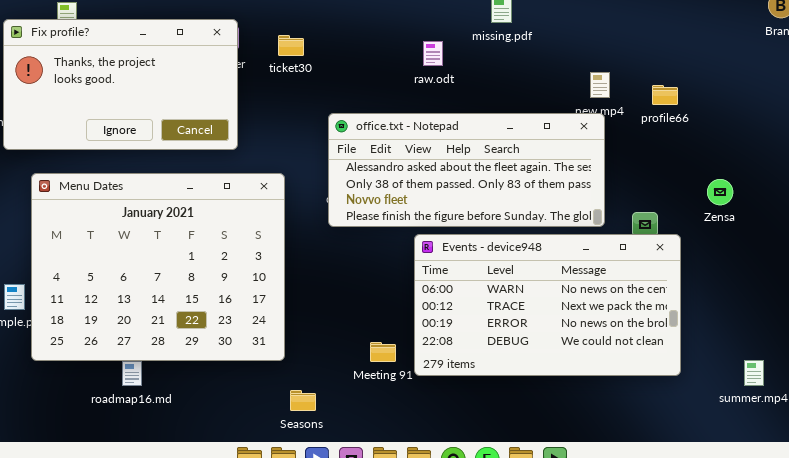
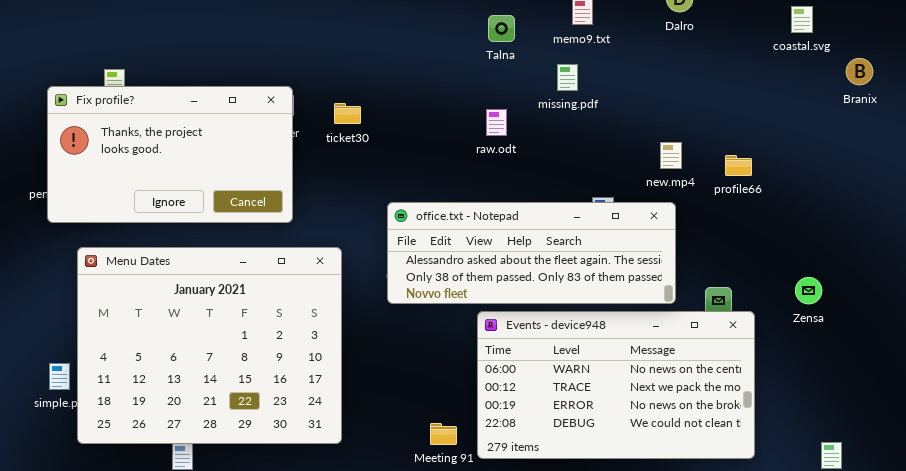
office.txt - Notepad: [328,113,605,227] -> [387,202,676,304], resized
Zensa: [707,179,733,205] -> [795,277,822,304], moved

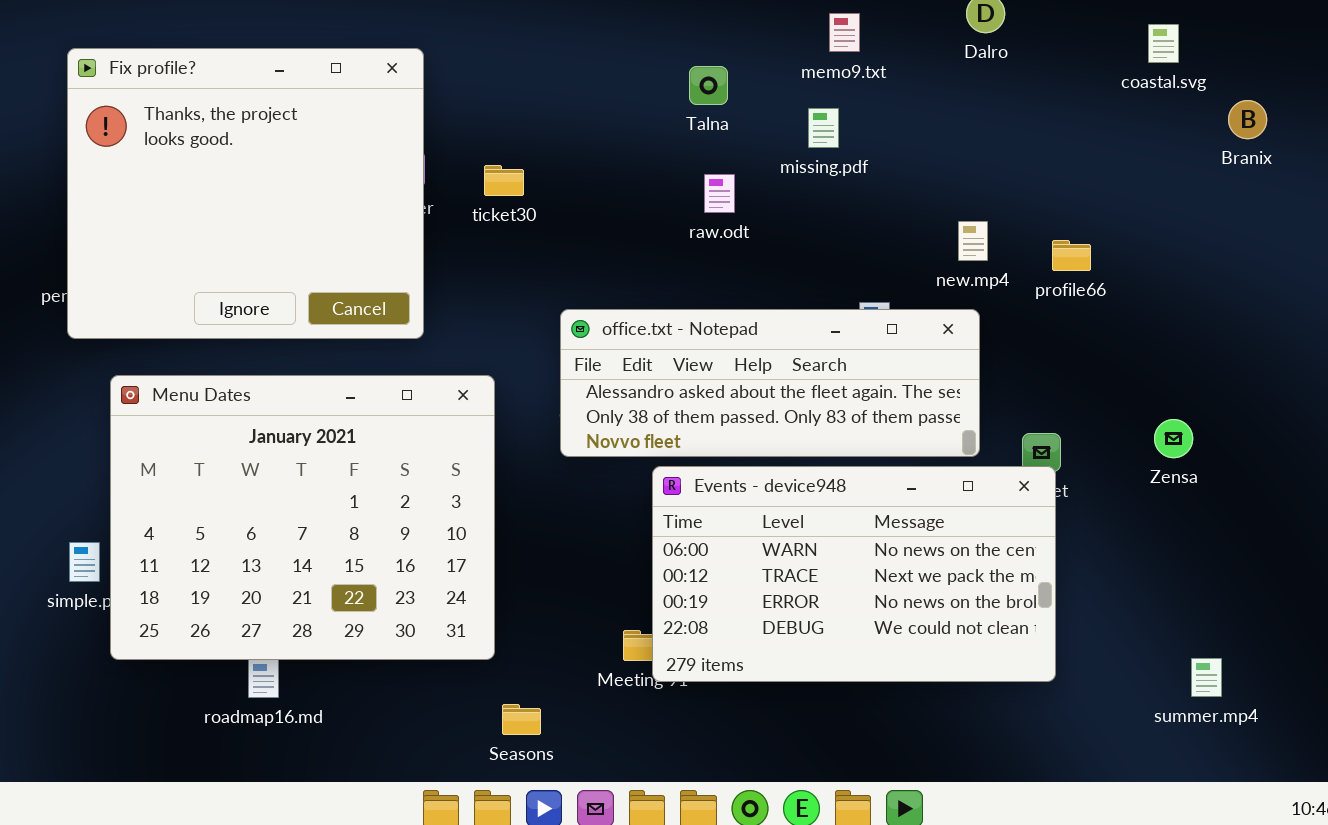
Talna: [488,15,515,42] -> [689,66,728,105], moved
Fix profile?: [47,86,293,223] -> [67,48,424,339], resized
Events - device948: [477,311,755,459] -> [652,466,1056,682], moved

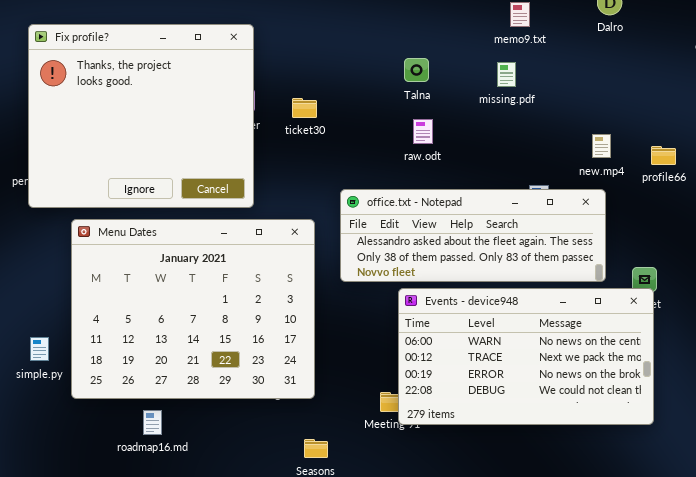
Talna: [689,66,728,105] -> [404,58,429,82], moved
raw.odt: [704,174,735,213] -> [413,119,433,144], moved
Menu Dates: [110,375,495,660] -> [71,219,315,399], moved

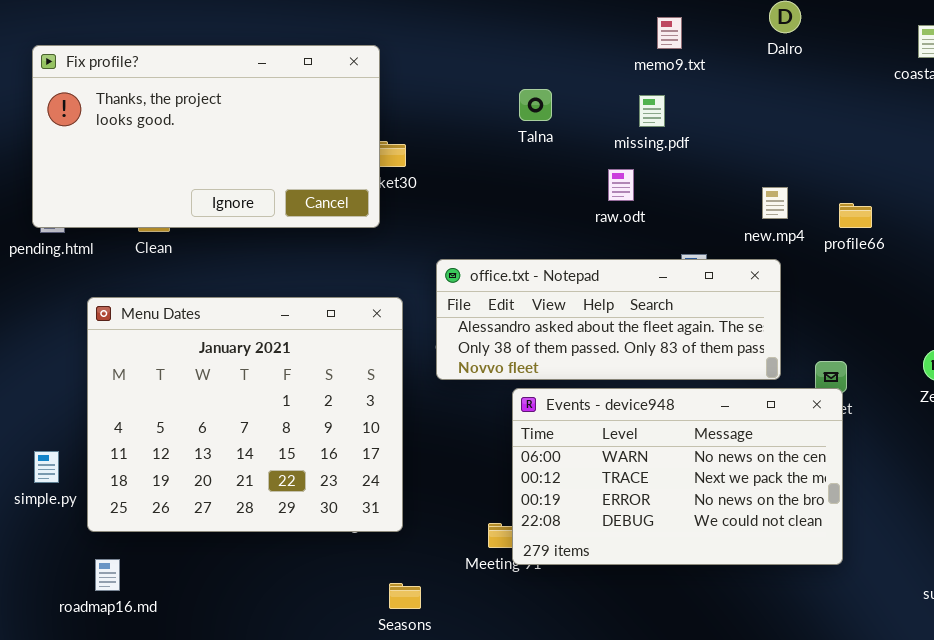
Fix profile?: [28,24,254,208] -> [32,45,380,228], resized
raw.odt: [413,119,433,144] -> [608,169,634,201], moved
roadmap16.md: [143,410,162,435] -> [95,559,120,591], moved

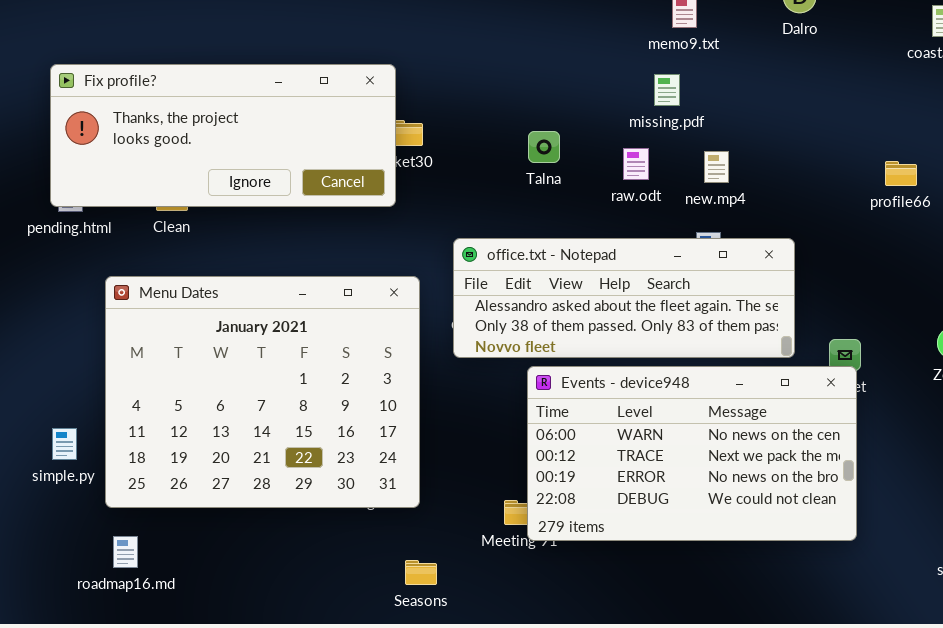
Fix profile?: [32,45,380,228] -> [50,64,396,207], resized
Talna: [519,89,552,121] -> [528,131,560,163], moved
new.mp4: [762,187,788,219] -> [704,151,729,183], moved
profile66: [839,203,872,228] -> [885,161,917,186], moved

